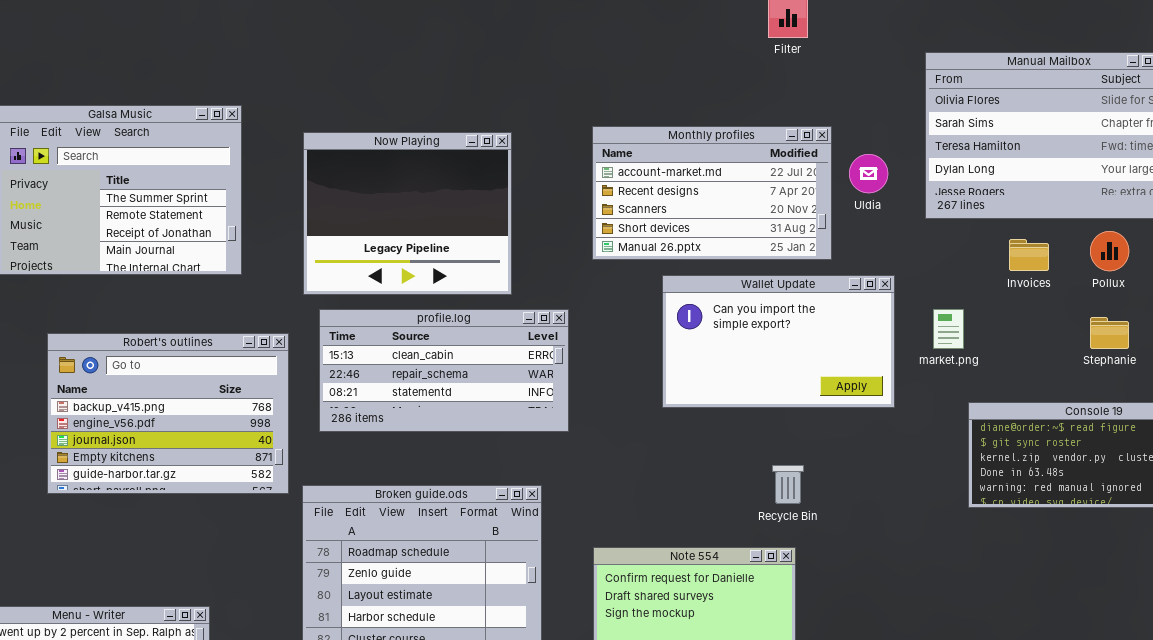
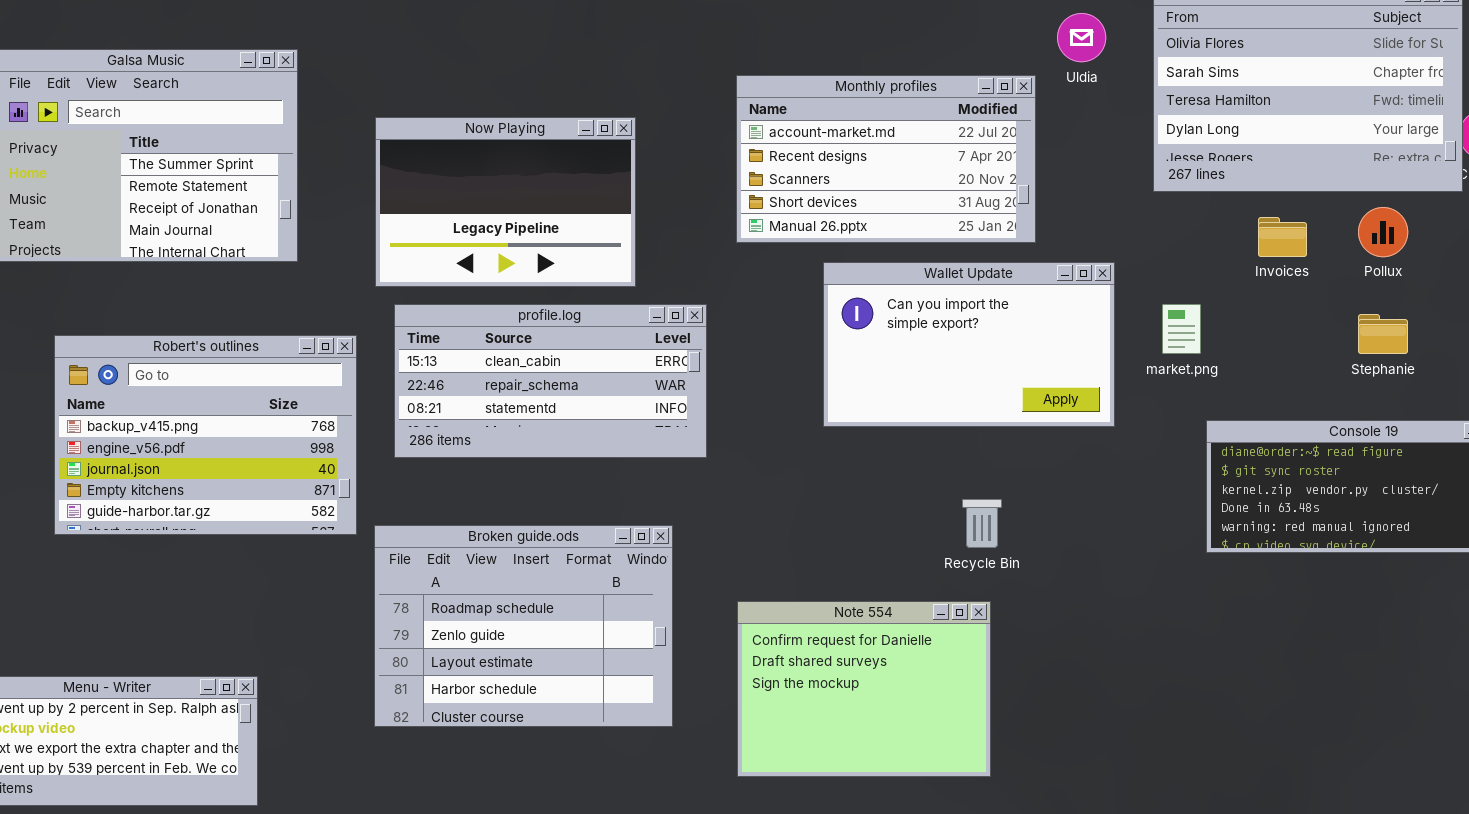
Now Playing: [303,132,512,295] -> [375,117,636,287], resized
Uldia: [849,154,888,193] -> [1057,13,1106,62], moved

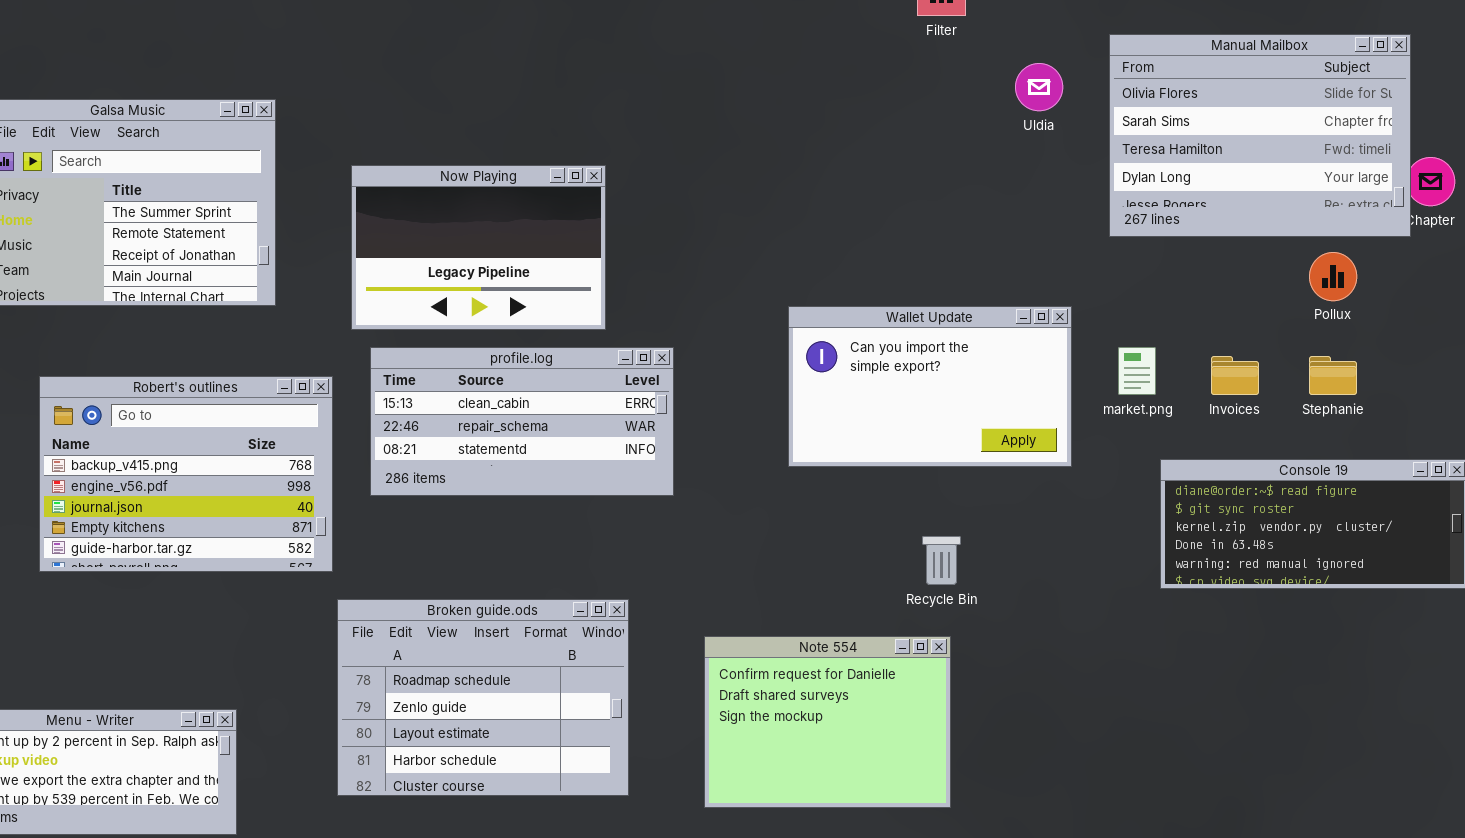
Monthly profiles: [736,75,1036,243] -> none, closed
Invoices: [1258,217,1307,257] -> [1211,356,1259,395], moved
Broken guide.ods: [374,525,673,727] -> [337,599,629,796], moved

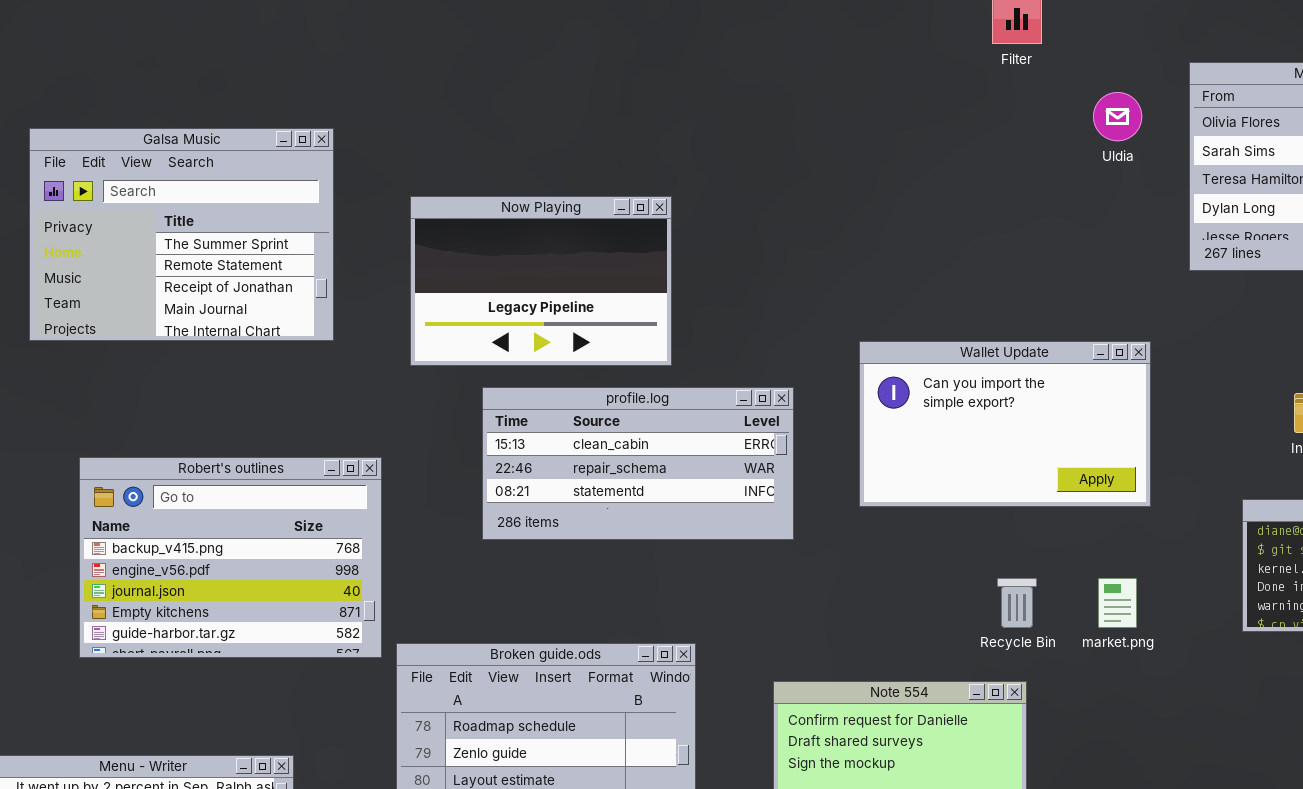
profile.log: [370,347,674,496] -> [482,387,794,540], moved
market.png: [1118,347,1156,395] -> [1098,578,1137,628], moved
Robert's outlines: [39,376,333,572] -> [79,457,382,658], moved

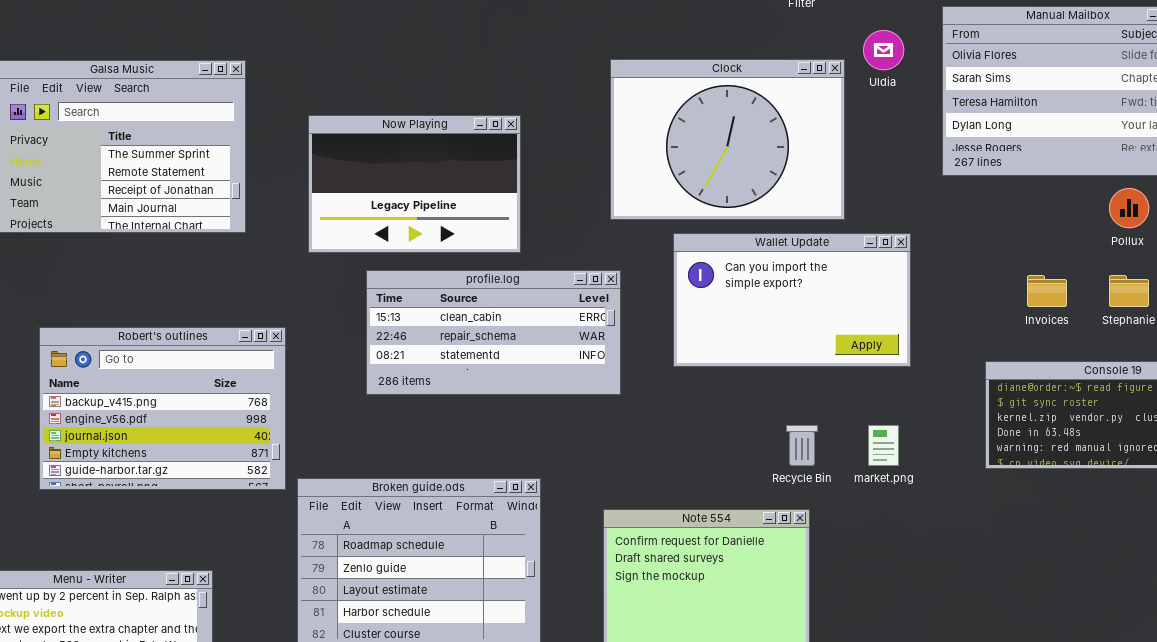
Clock: none -> [610,59,845,220], opened

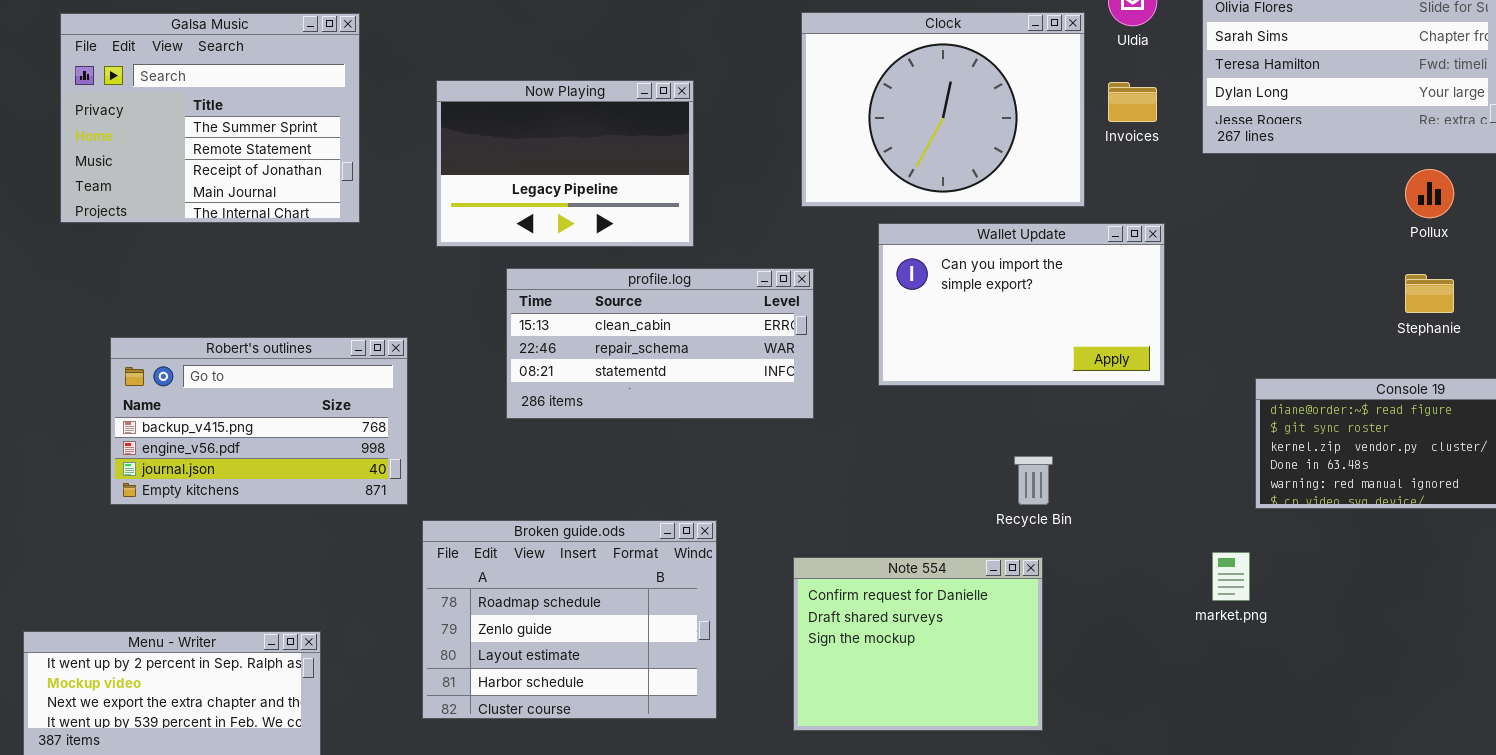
Invoices: [1027,275,1067,307] -> [1108,82,1157,122], moved
Robert's outlines: [39,327,286,490] -> [110,337,408,505], resized
market.png: [868,425,899,466] -> [1212,552,1250,601], moved

